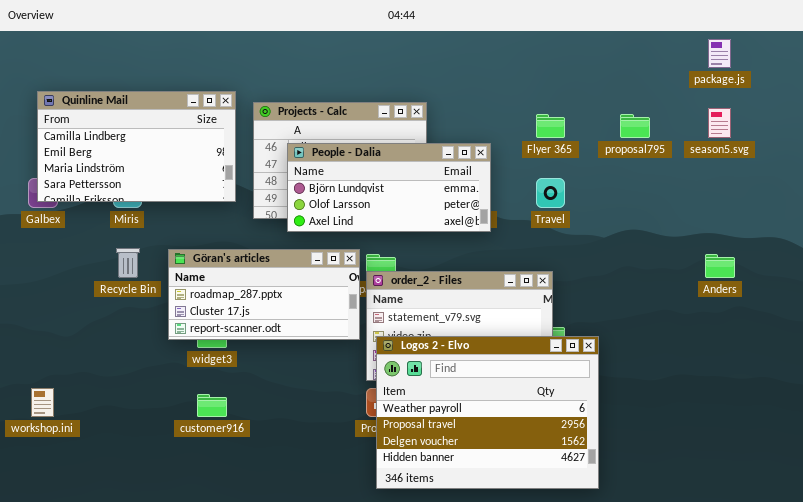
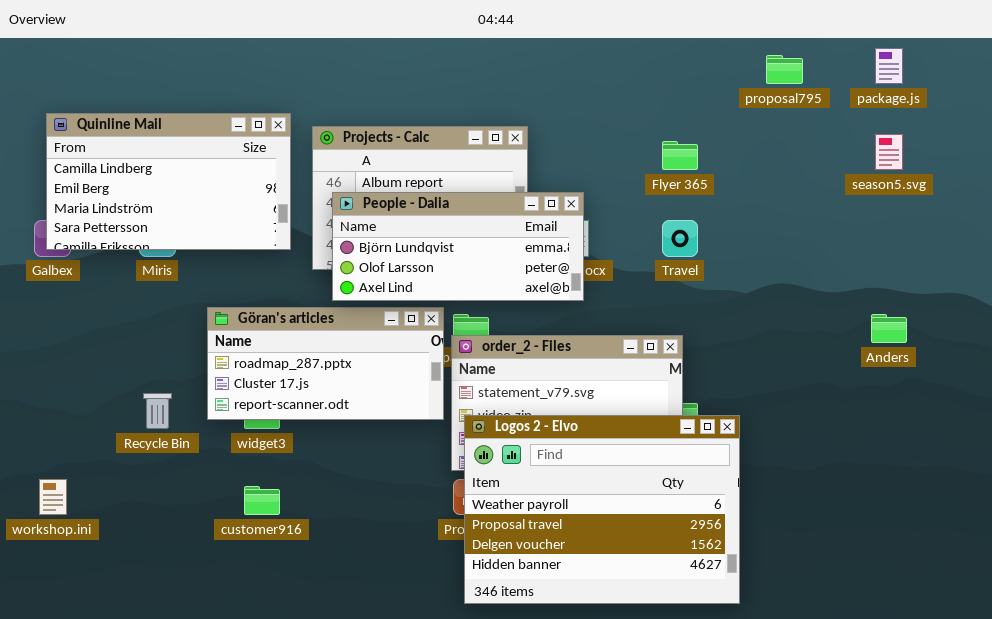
proposal795: [620,114,650,138] -> [766,55,803,84], moved
People - Dalia: [287,143,491,232] -> [332,192,584,301], moved
Recycle Bin: [116,248,140,278] -> [143,393,172,429], moved

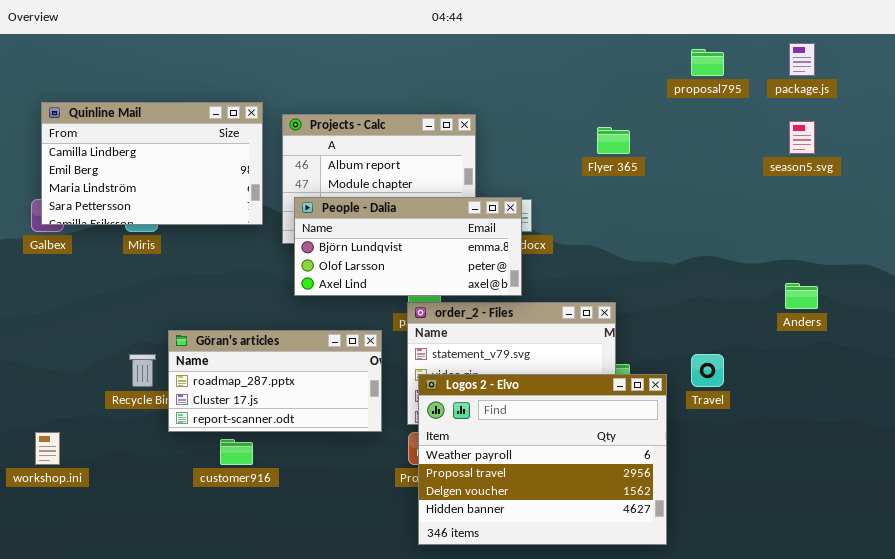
People - Dalia: [332,192,584,301] -> [294,197,522,296], moved
Travel: [662,220,698,257] -> [691,354,724,387], moved
Göran's articles: [207,307,444,420] -> [168,330,382,432], moved

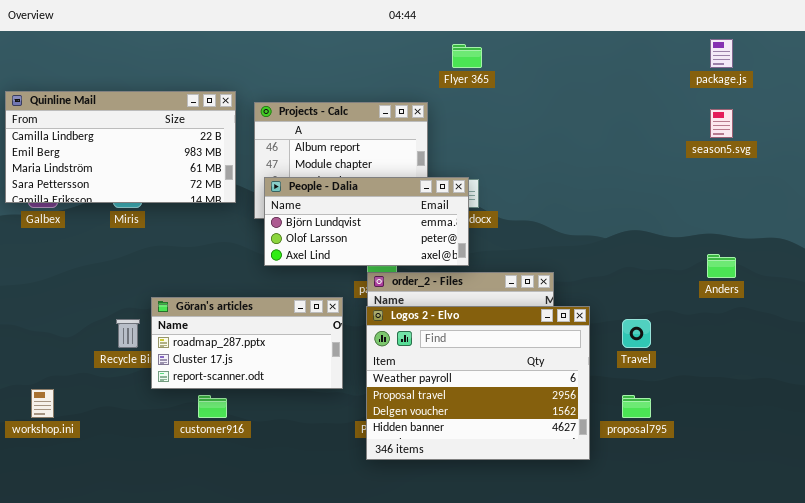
proposal795: [691,49,724,76] -> [622,395,651,418], moved
Quinline Mail: [41,102,263,225] -> [5,91,236,203], resized
Flyer 365: [597,127,630,154] -> [452,44,482,68], moved
Logos 2 - Elvo: [418,374,667,545] -> [366,306,590,460], moved

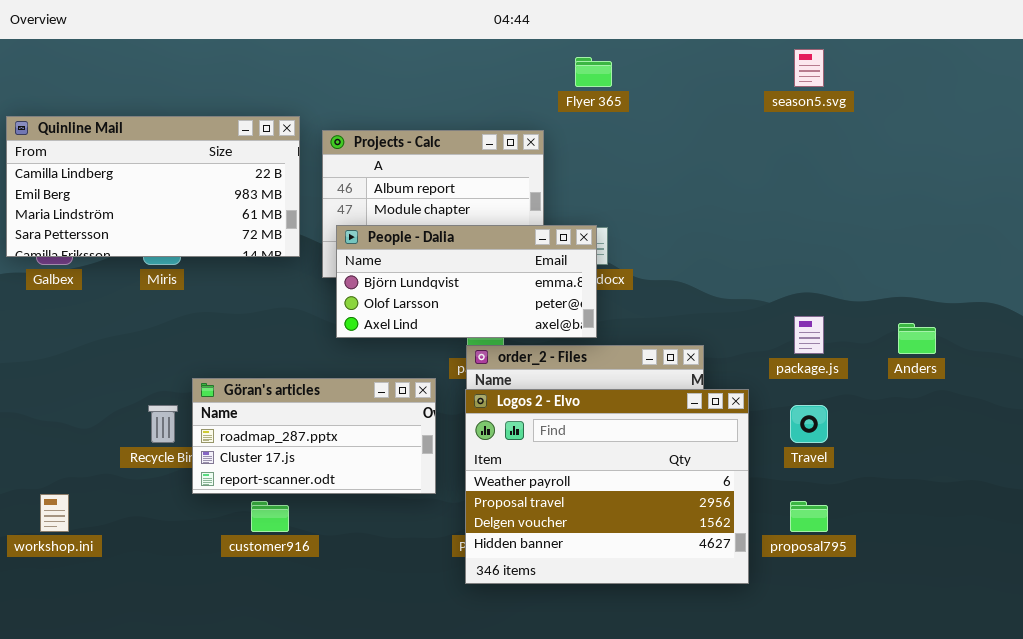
package.js: [710,39,733,68] -> [794,316,824,354], moved
season5.svg: [710,109,733,138] -> [794,49,824,87], moved

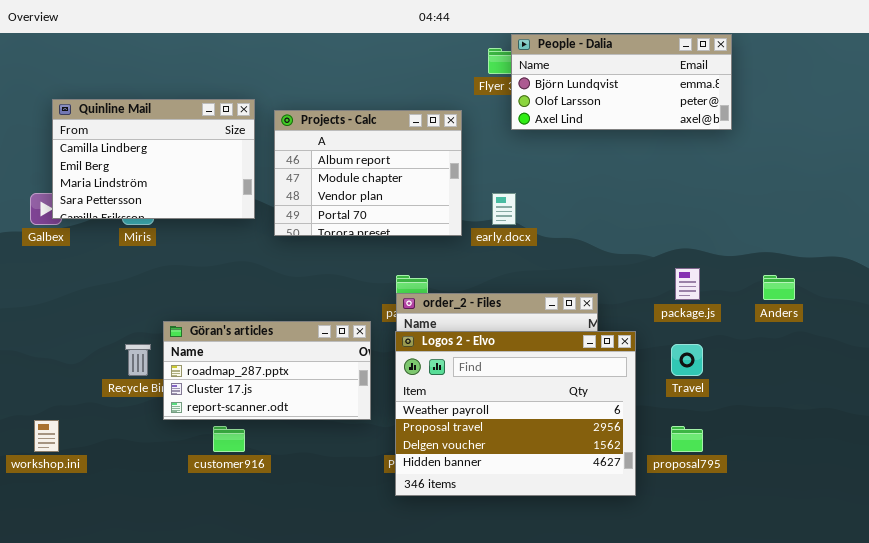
Quinline Mail: [6,116,300,257] -> [52,99,255,219], resized
People - Dalia: [336,225,597,338] -> [511,34,732,130], moved

